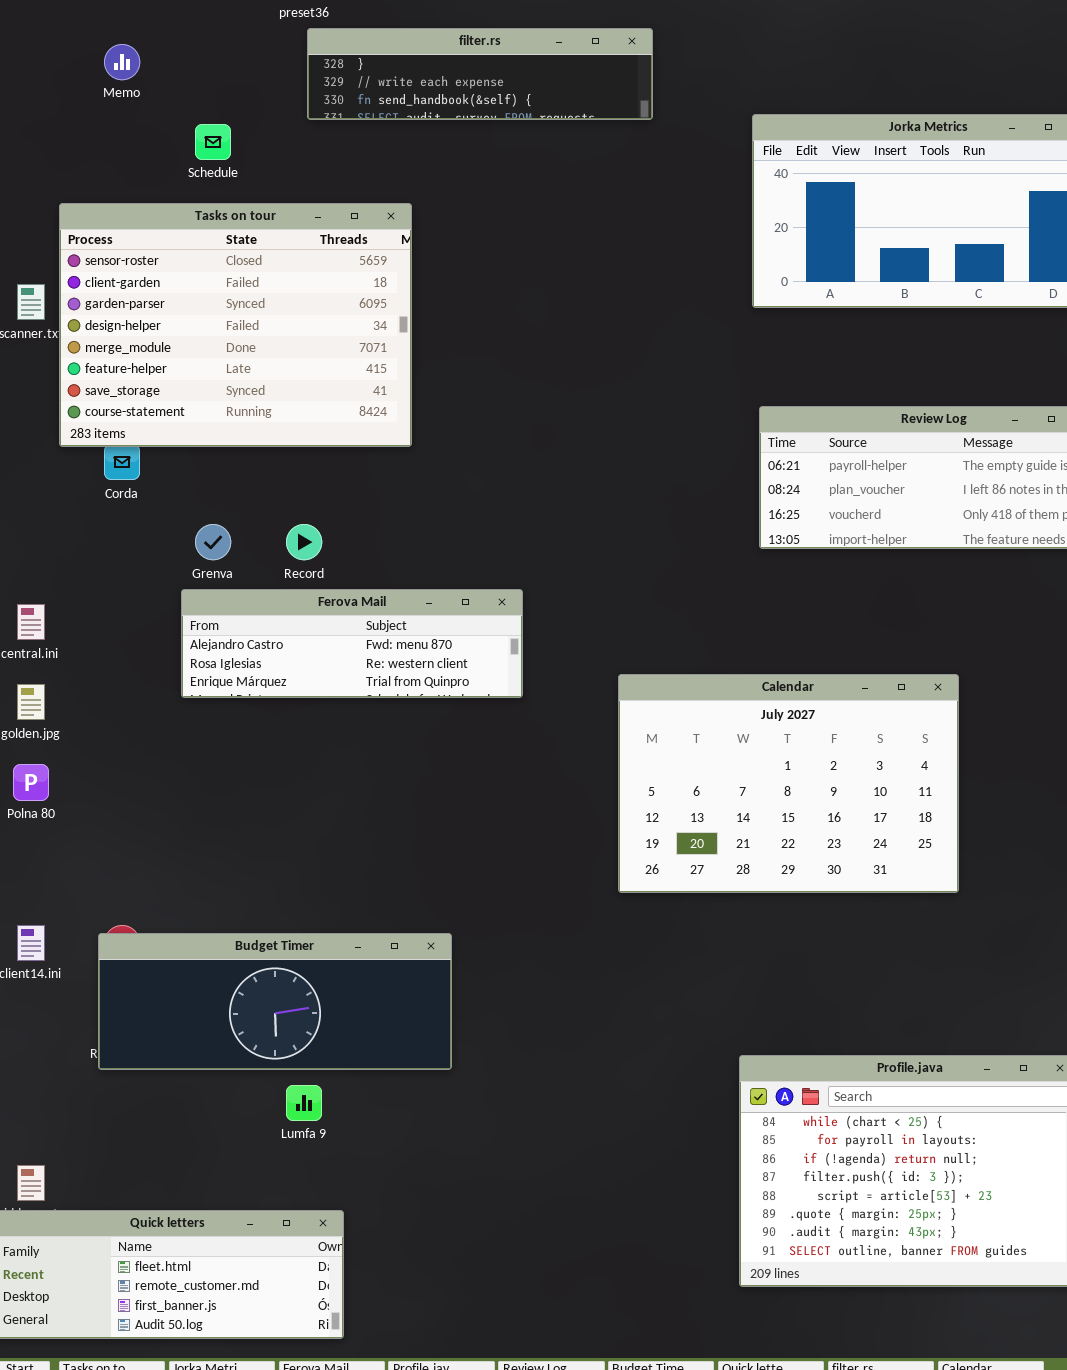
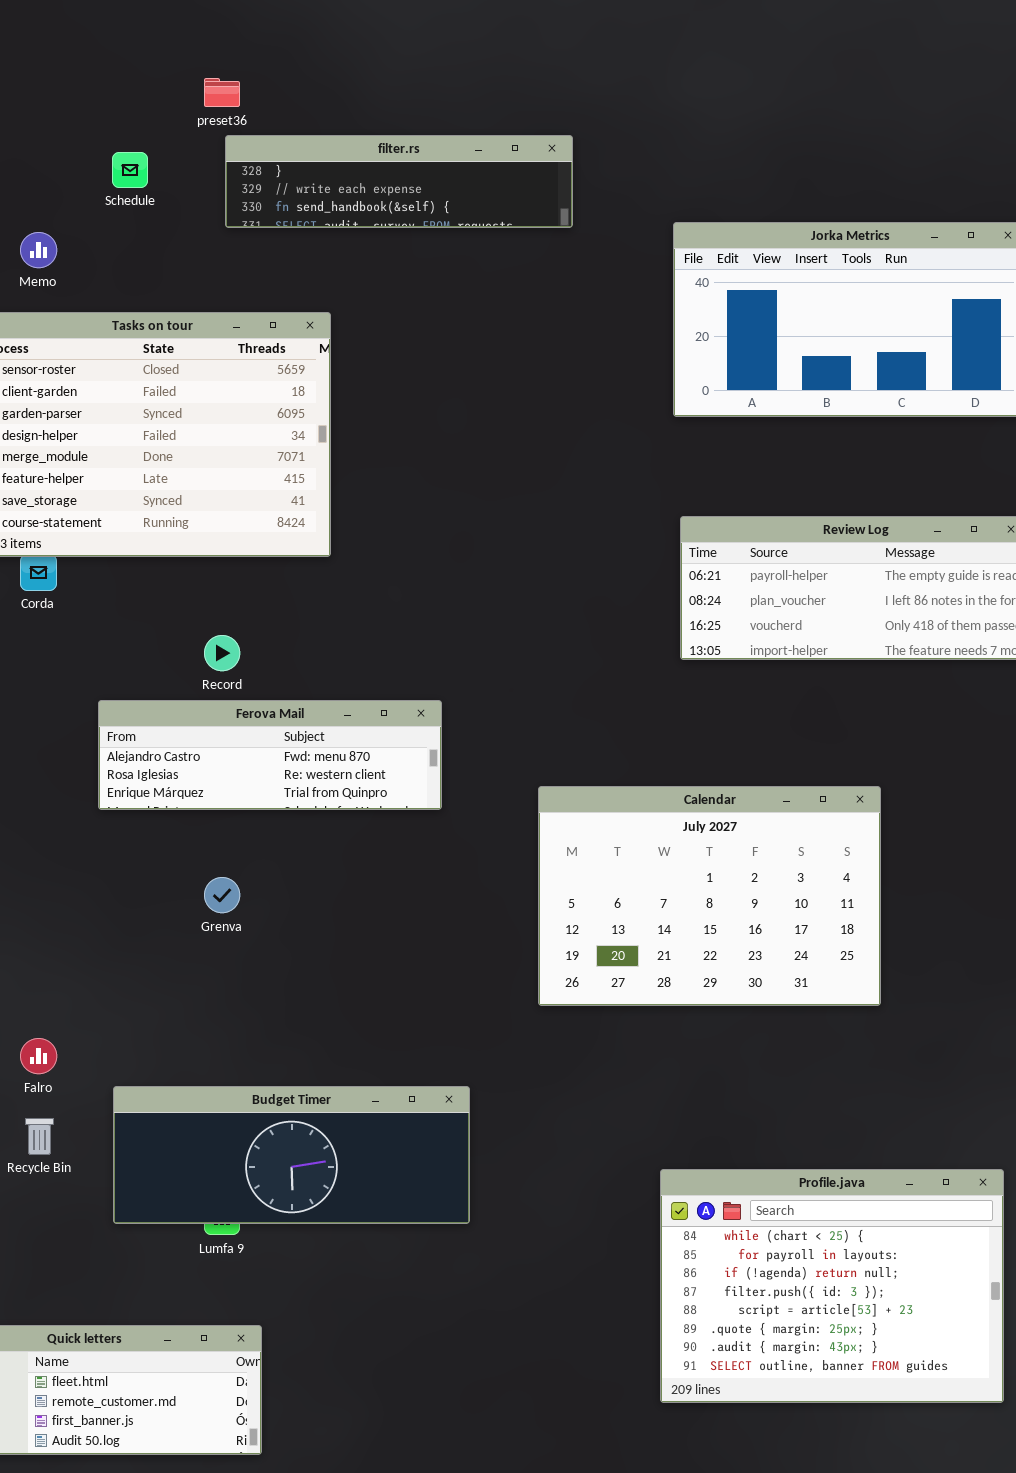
Memo: [104,44,140,80] -> [20,232,57,268], moved
Schedule: [195,124,231,160] -> [112,152,148,188], moved
Grenva: [195,524,231,560] -> [204,877,240,913], moved
Budget Timer: [98,933,452,1070] -> [113,1086,470,1224], moved

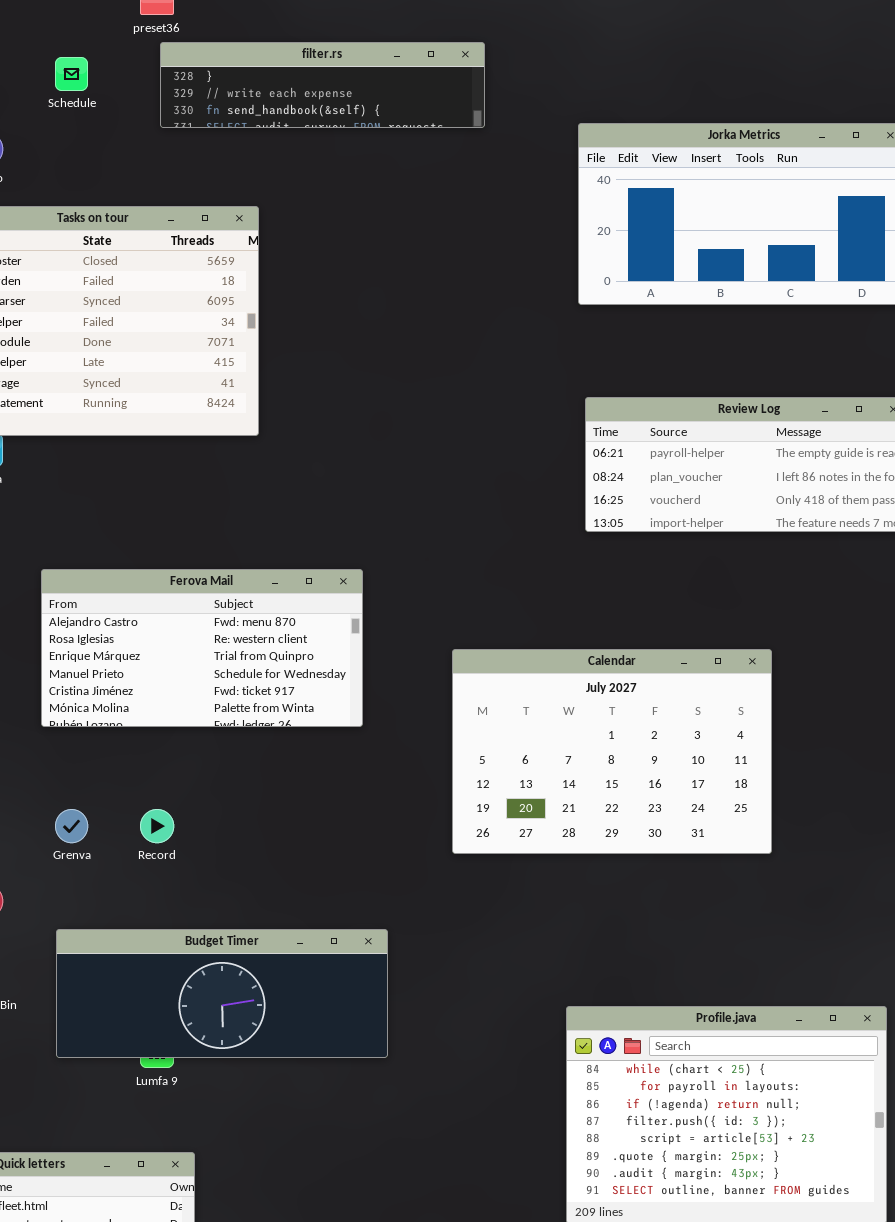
Record: [204,635,240,671] -> [140,809,174,843], moved
Ferova Mail: [98,700,442,810] -> [41,569,363,727], resized
Grenva: [204,877,240,913] -> [55,809,88,843], moved

